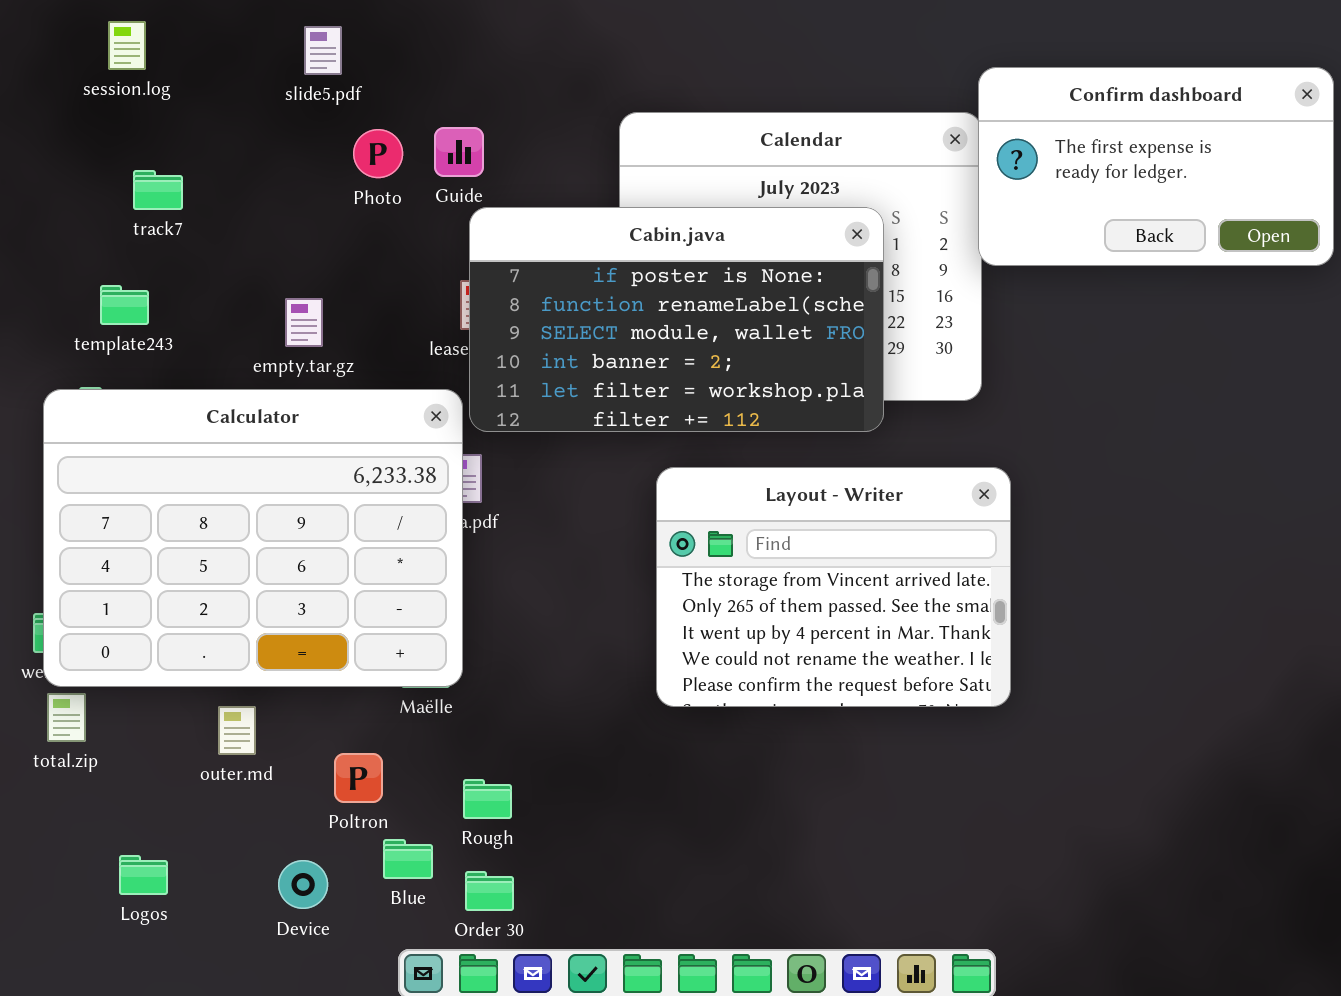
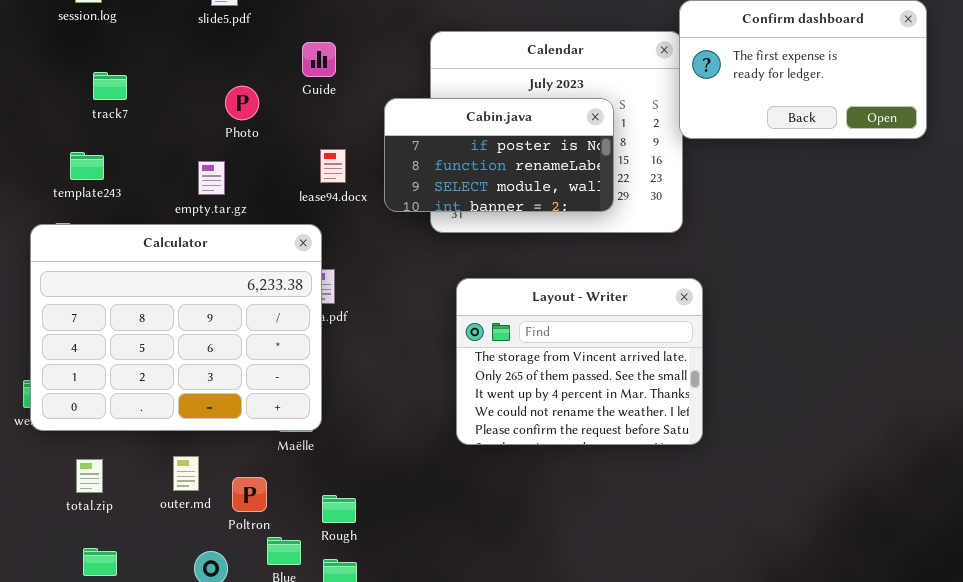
Photo: [353,129,403,178] -> [225,86,259,120], moved
Cabin.java: [469,207,884,432] -> [384,98,614,212], resized
total.zip: [47,693,86,742] -> [76,459,103,493], moved
outer.md: [218,706,256,755] -> [173,456,199,491], moved

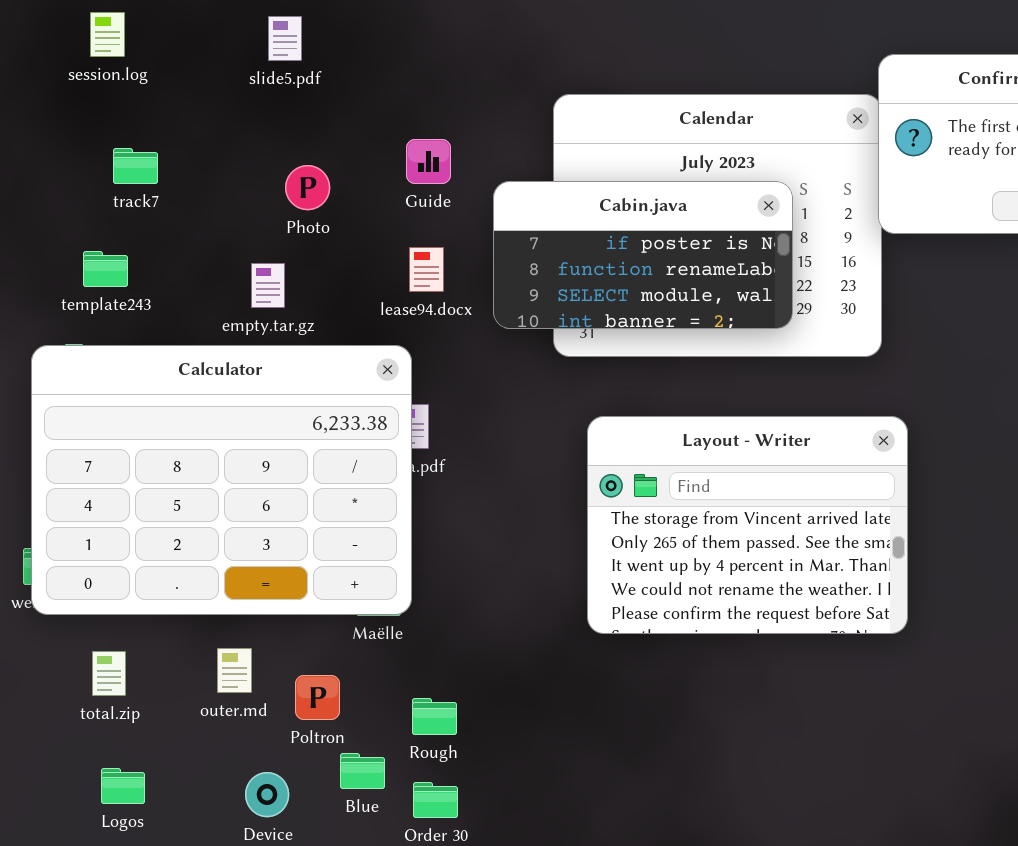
Guide: [302,42,336,77] -> [406,139,451,184], moved

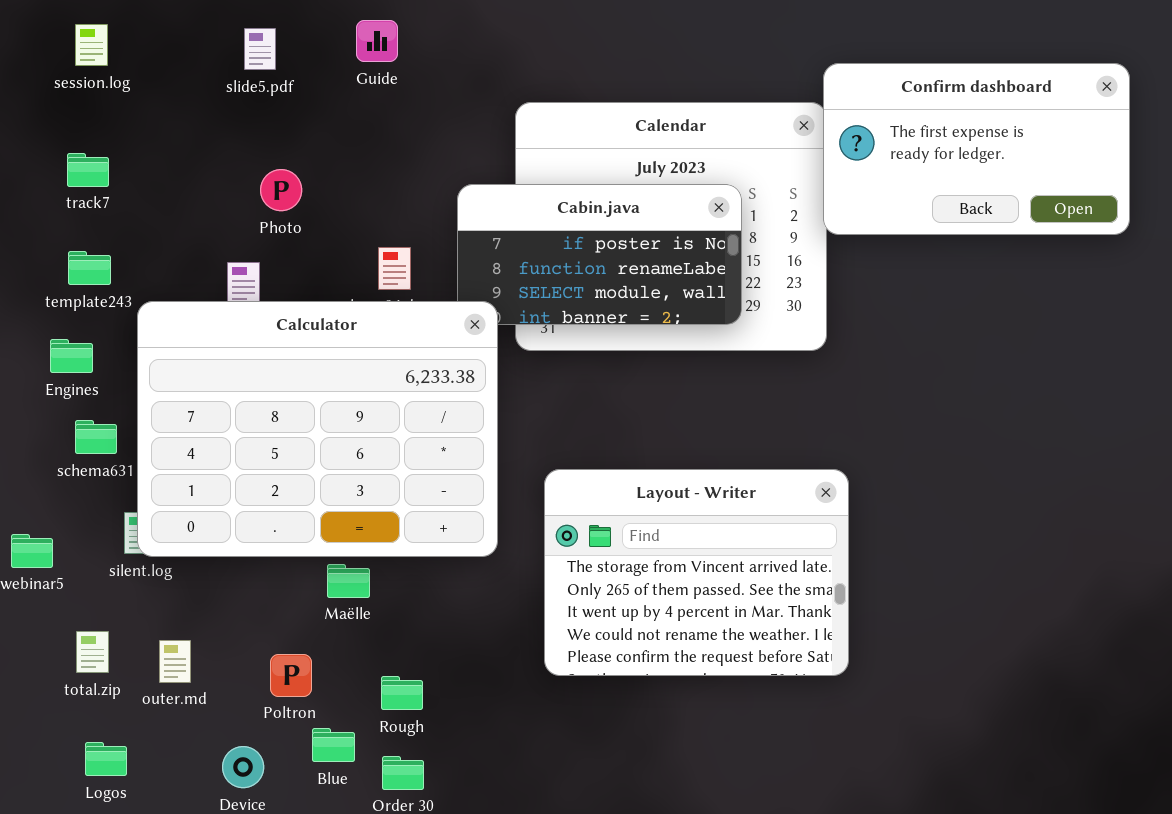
Guide: [406,139,451,184] -> [356,20,398,62], moved
track7: [113,148,158,184] -> [67,153,109,187], moved
Calculator: [31,345,412,615] -> [137,301,498,557], moved
Layout - Writer: [587,416,908,634] -> [544,469,849,676], moved
outer.md: [217,648,252,693] -> [159,640,191,683], moved

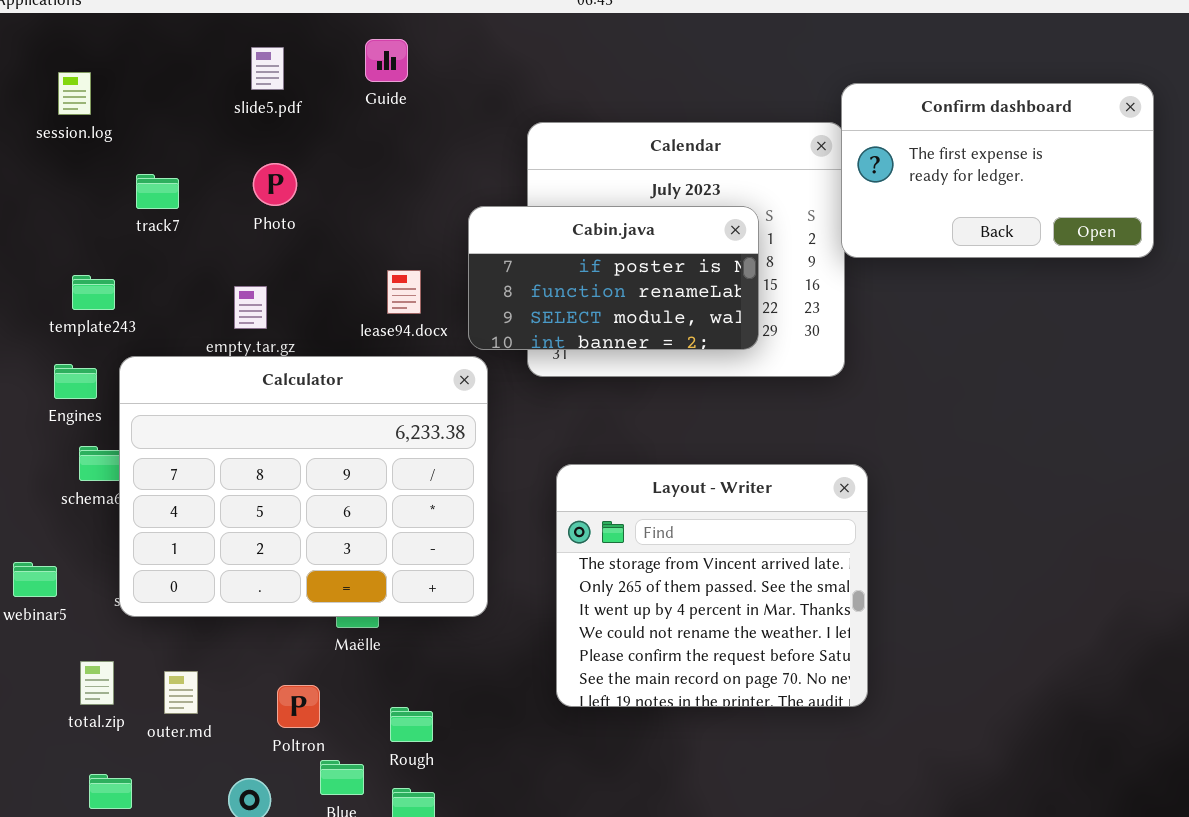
session.log: [75,24,108,66] -> [58,72,91,115], moved
track7: [67,153,109,187] -> [136,174,179,209], moved
Photo: [260,169,302,211] -> [253,163,297,206], moved
Calculator: [137,301,498,557] -> [119,356,488,617], moved
Layout - Writer: [544,469,849,676] -> [556,464,868,707], resized

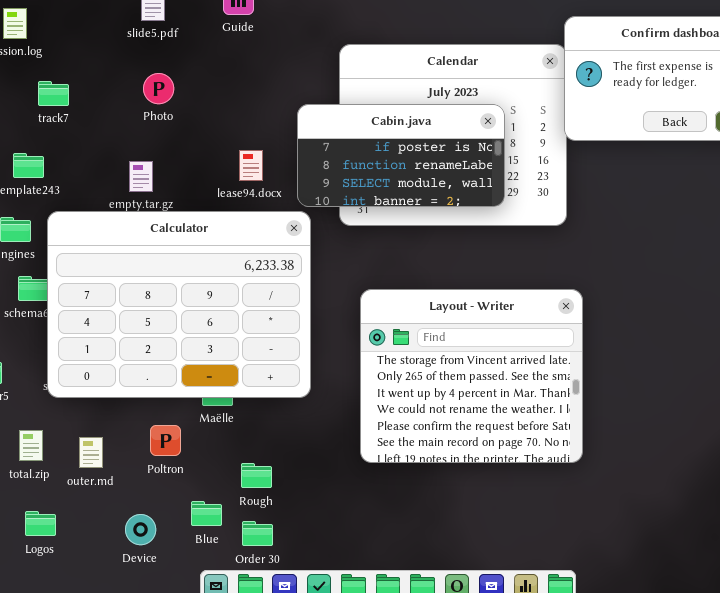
track7: [136,174,179,209] -> [38,81,69,106], moved
Poltron: [277,685,320,728] -> [150,425,181,456], moved

